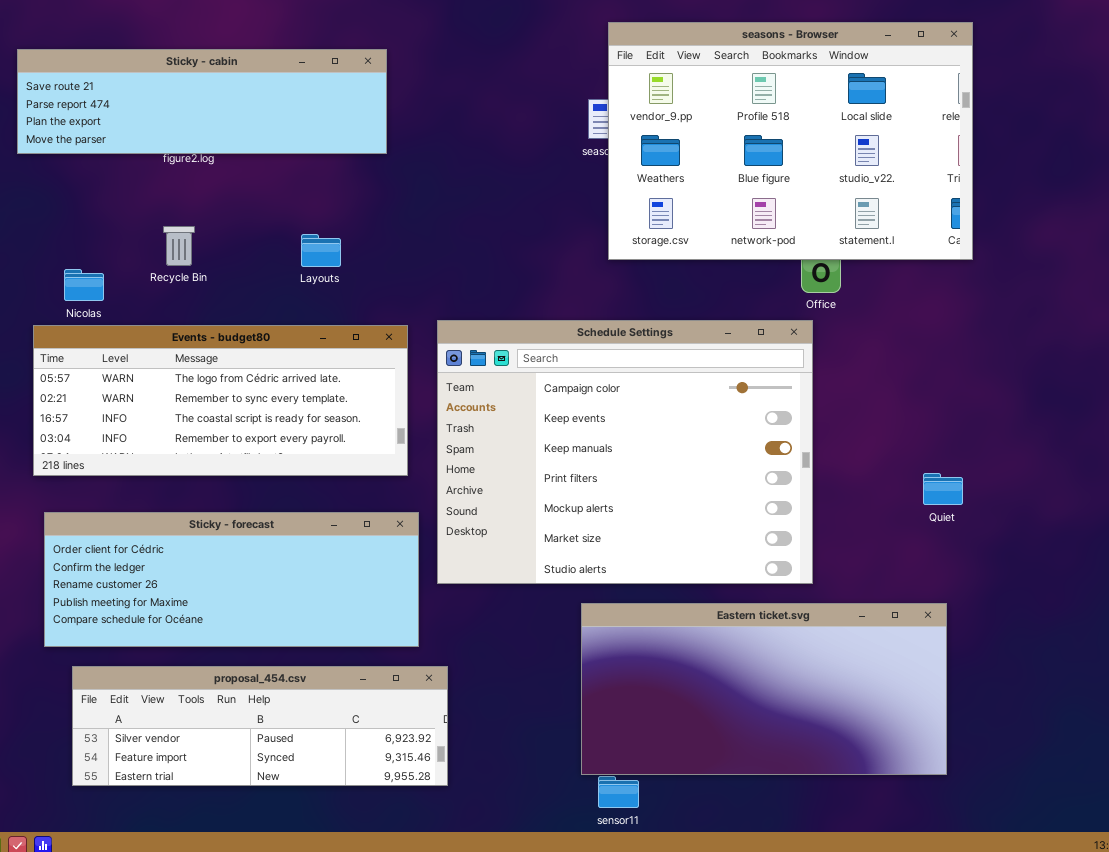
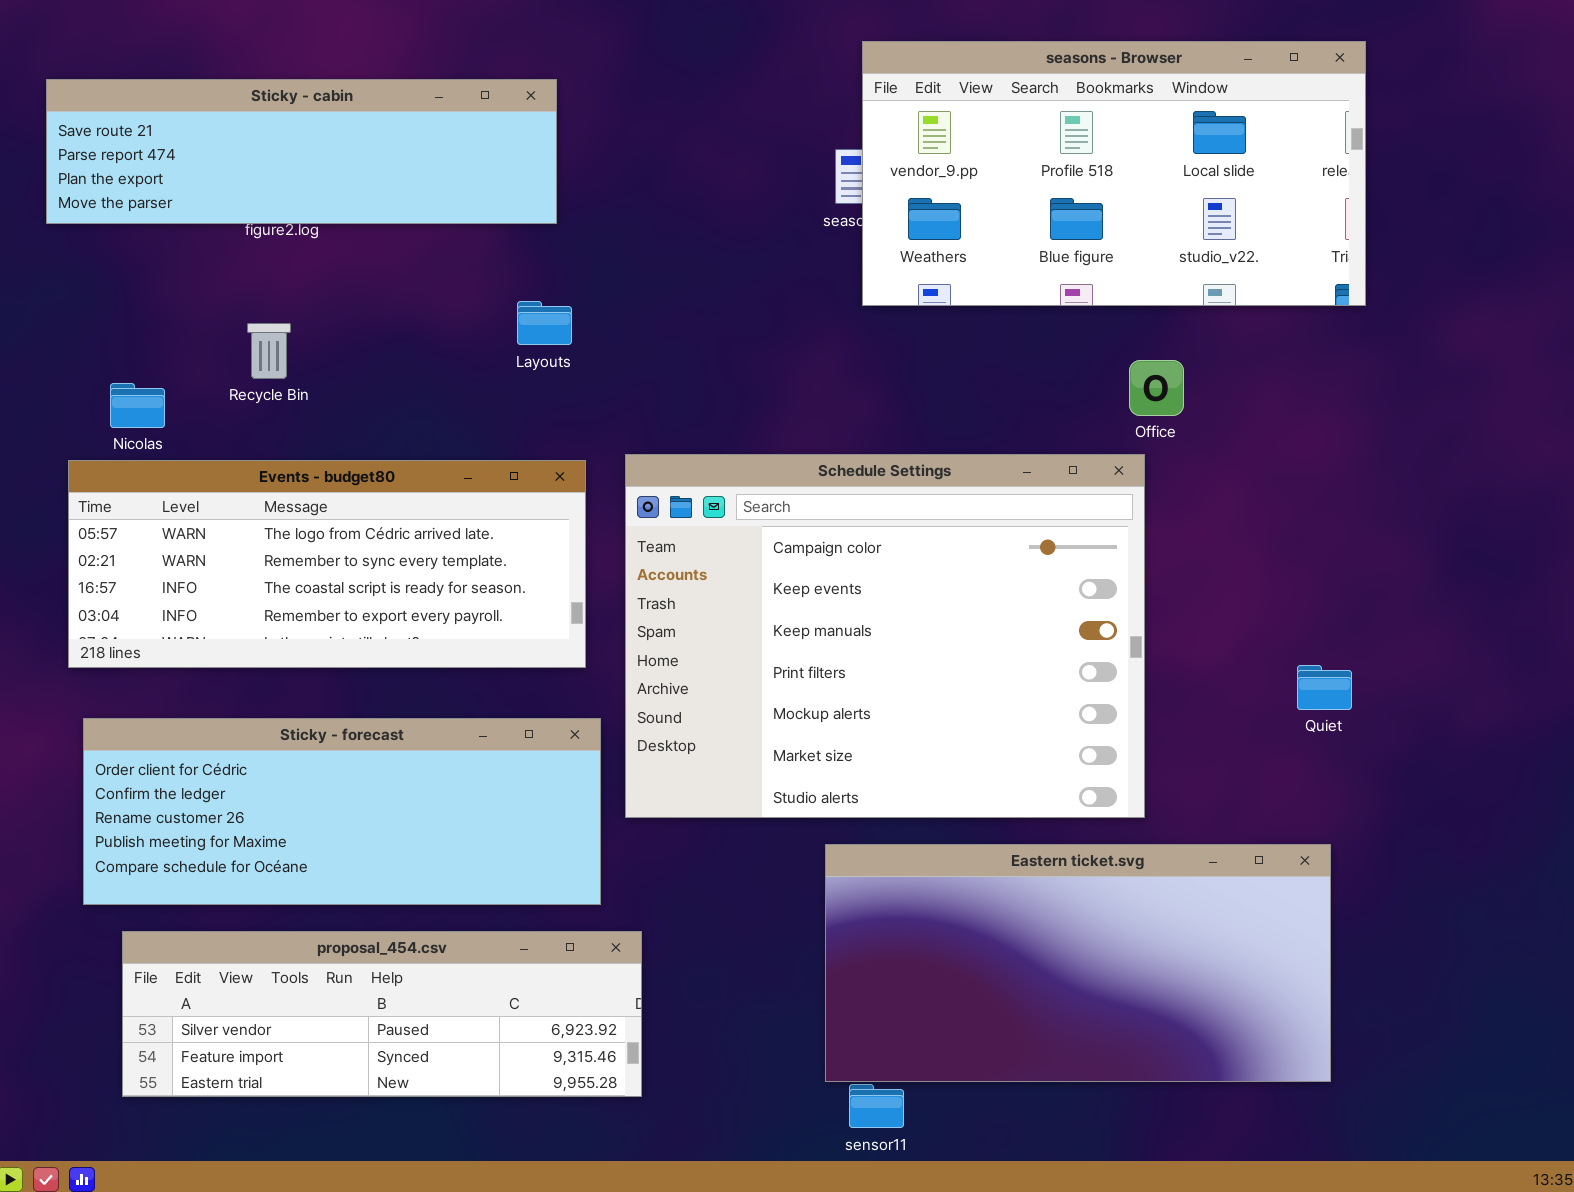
seasons - Browser: [608,22,973,260] -> [862,41,1366,306], resized
Layouts: [301,234,341,267] -> [517,301,572,345], moved

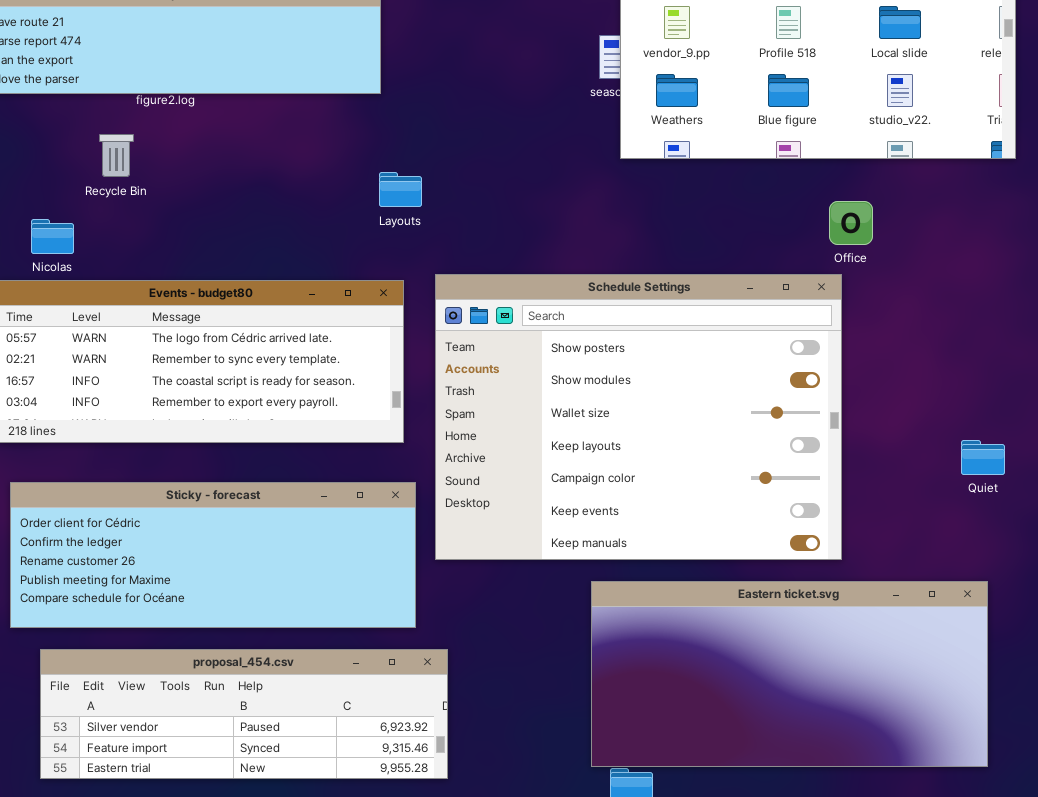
Layouts: [517,301,572,345] -> [379,172,422,207], moved
Recycle Bin: [247,323,291,379] -> [99,134,134,177], moved
Schedule Settings: [625,454,1145,818] -> [435,274,842,560], scrolled up 4 rows

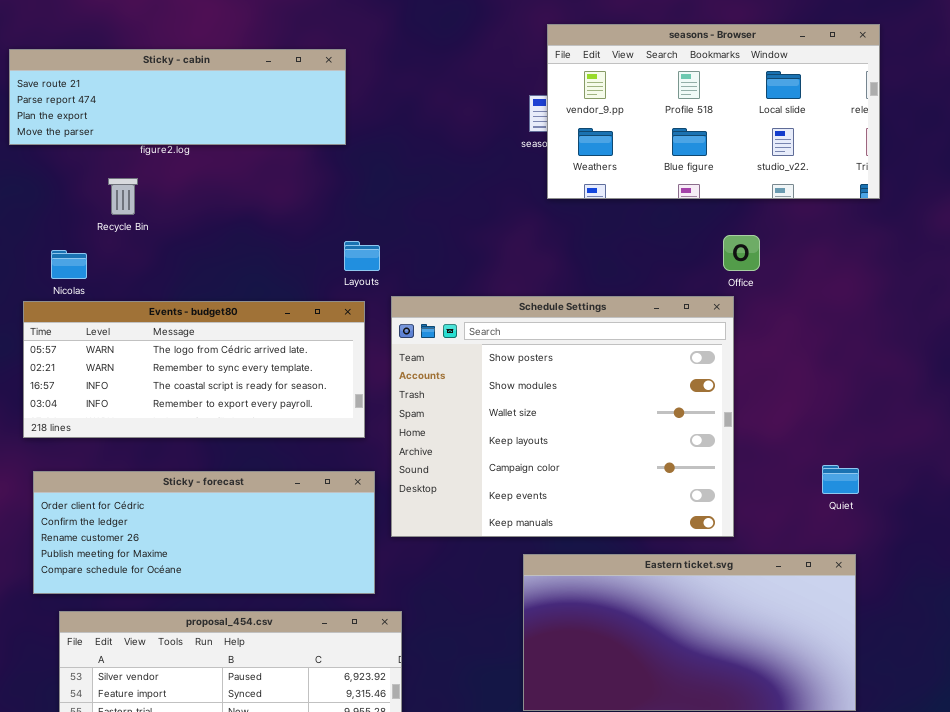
Layouts: [379,172,422,207] -> [344,241,380,271], moved
Quiet: [961,440,1005,475] -> [822,465,859,494], moved

